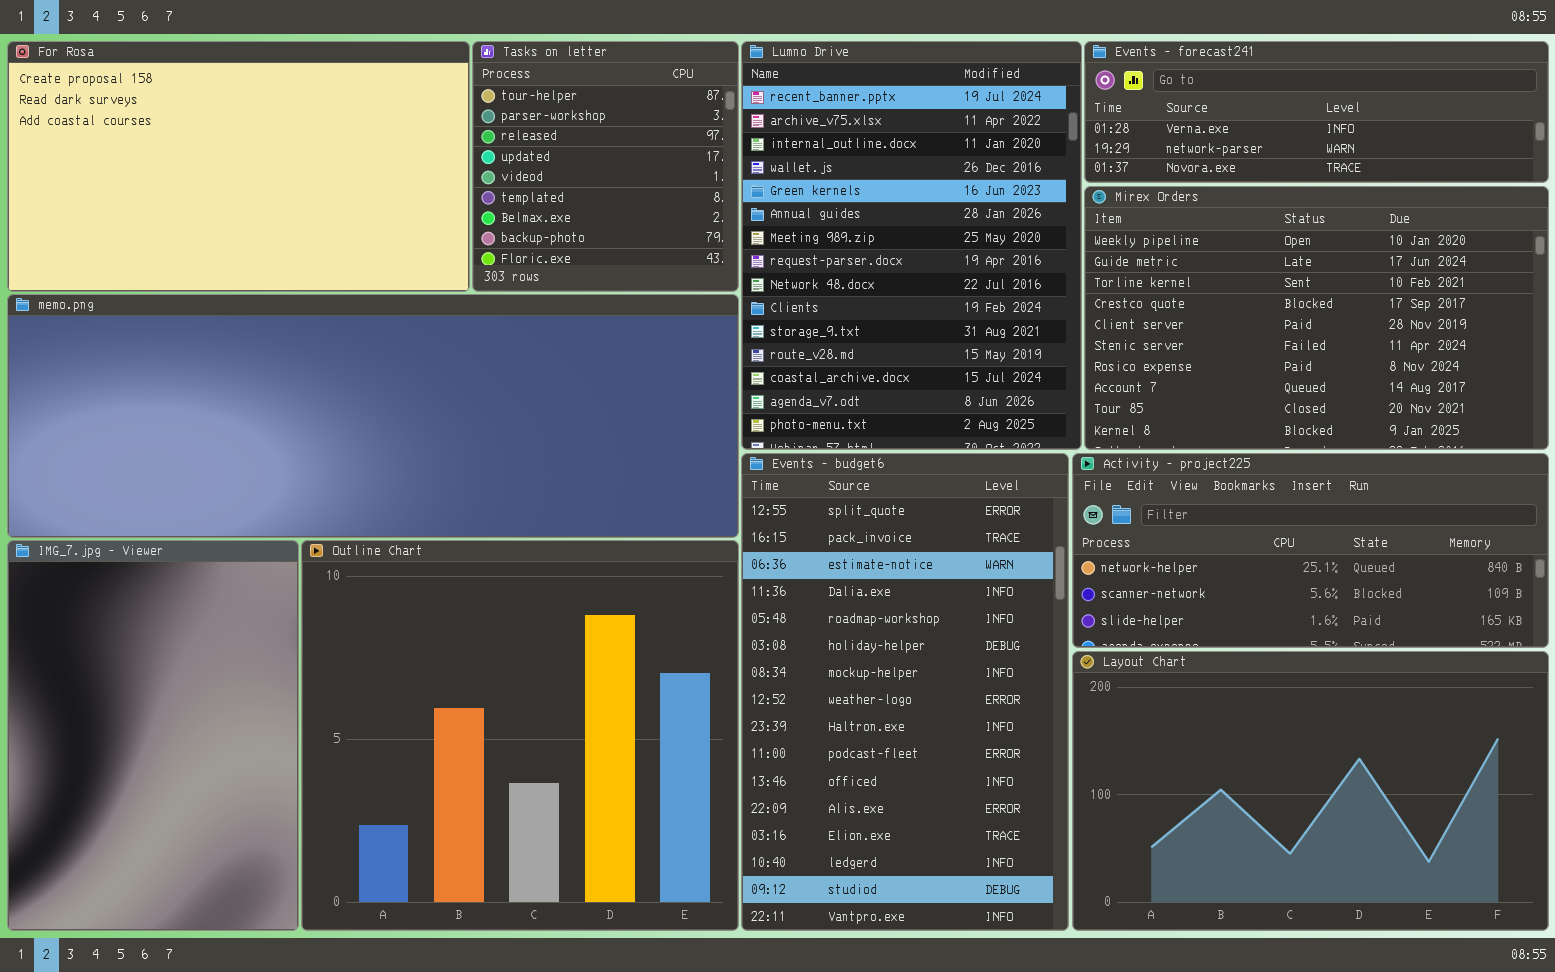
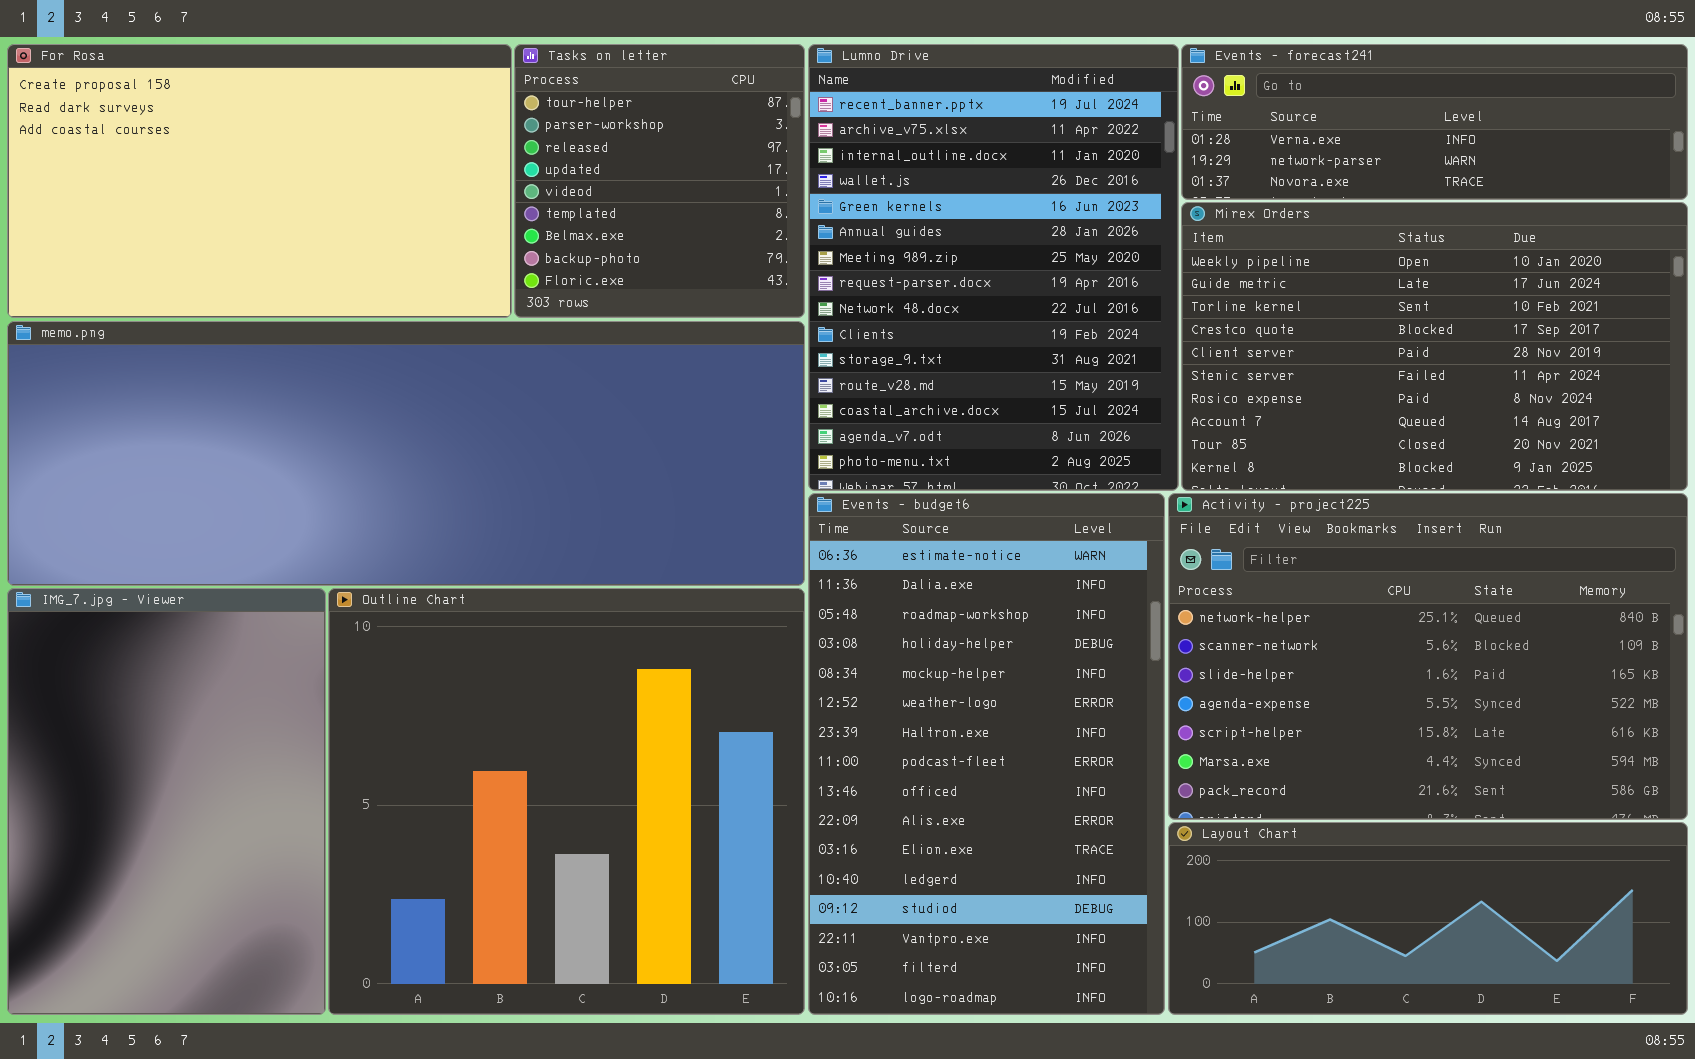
Events - budget6: [741,453,1069,931] -> [808,493,1165,1015], scrolled down 2 rows
Activity - project225: [1072,453,1549,648] -> [1168,493,1688,820], resized
Layout Chart: [1072,651,1549,931] -> [1168,822,1688,1015], resized

